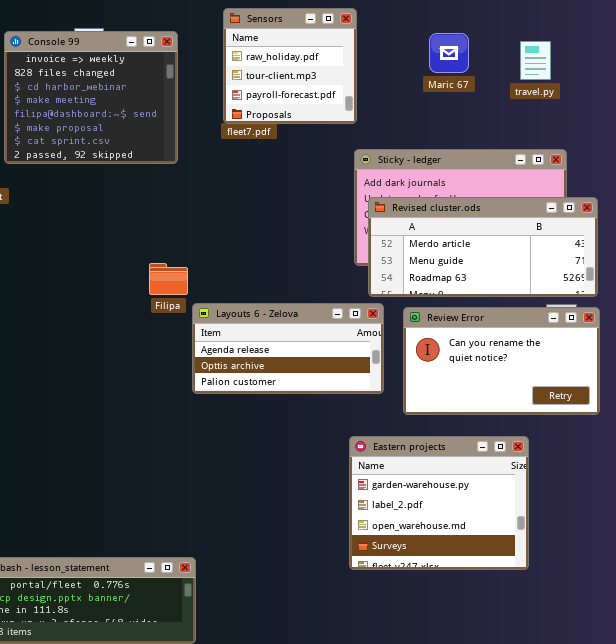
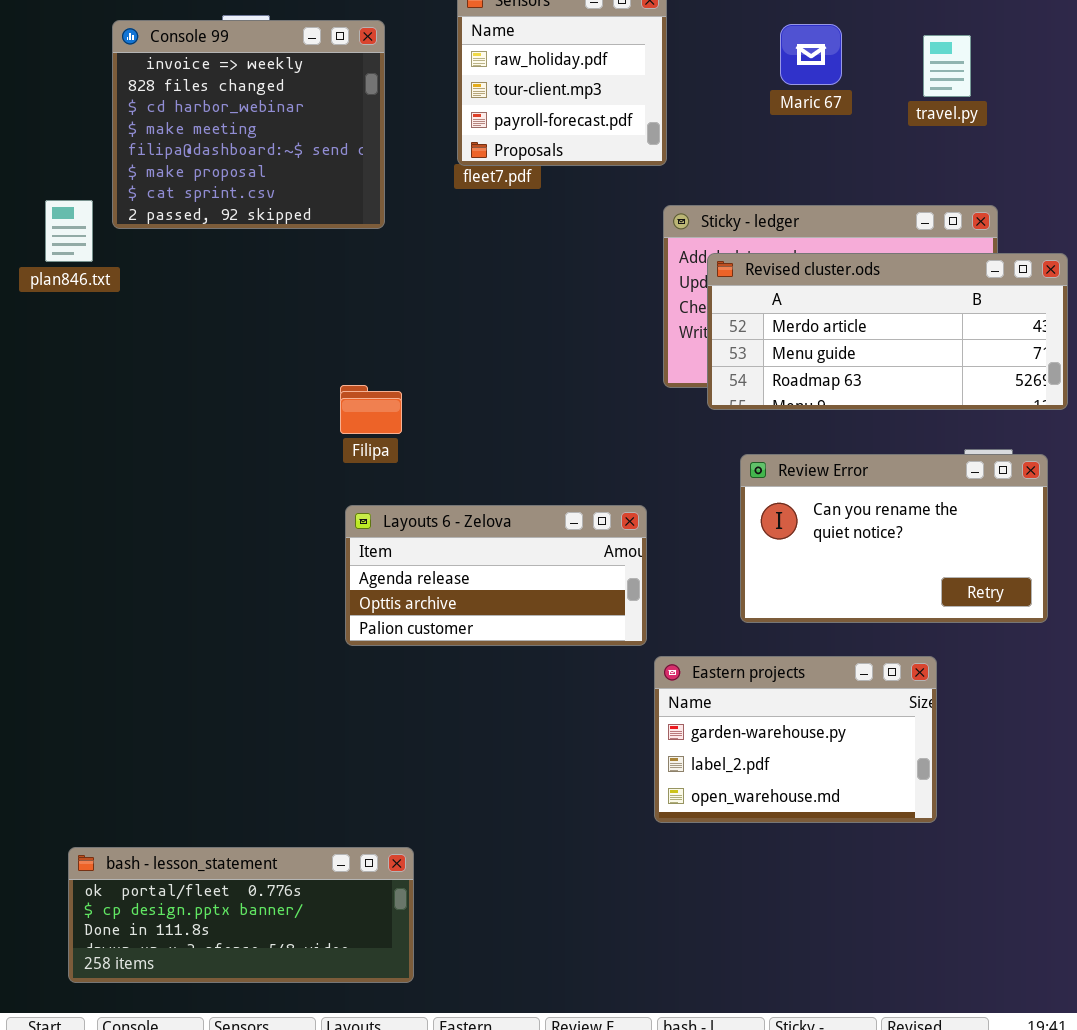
Revised cluster.ods: [368,197,598,297] -> [707,253,1068,410], moved
Layouts 6 - Zelova: [192,303,384,394] -> [345,505,647,646], moved
Eastern projects: [349,436,529,570] -> [654,656,937,823], resized

